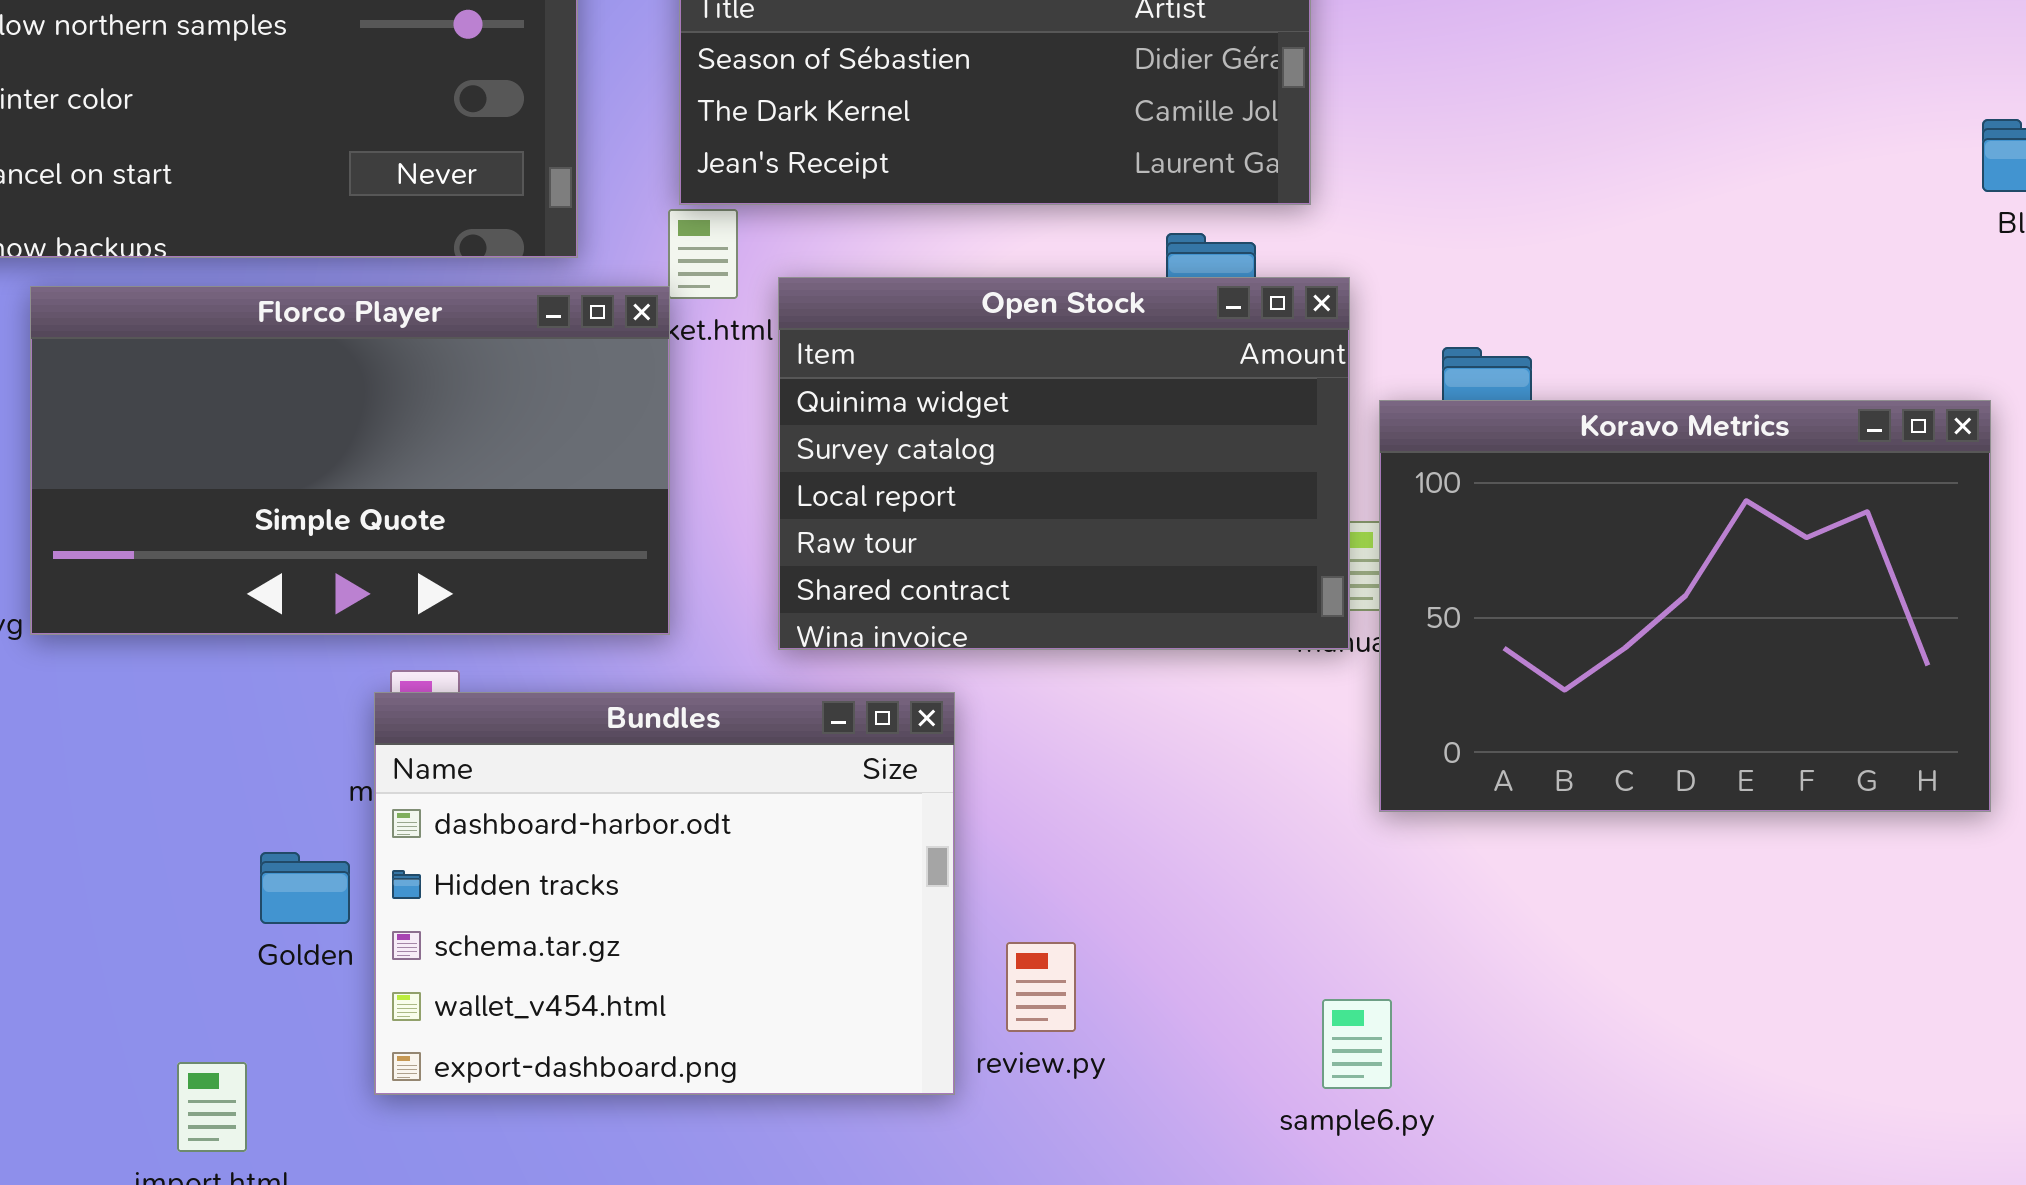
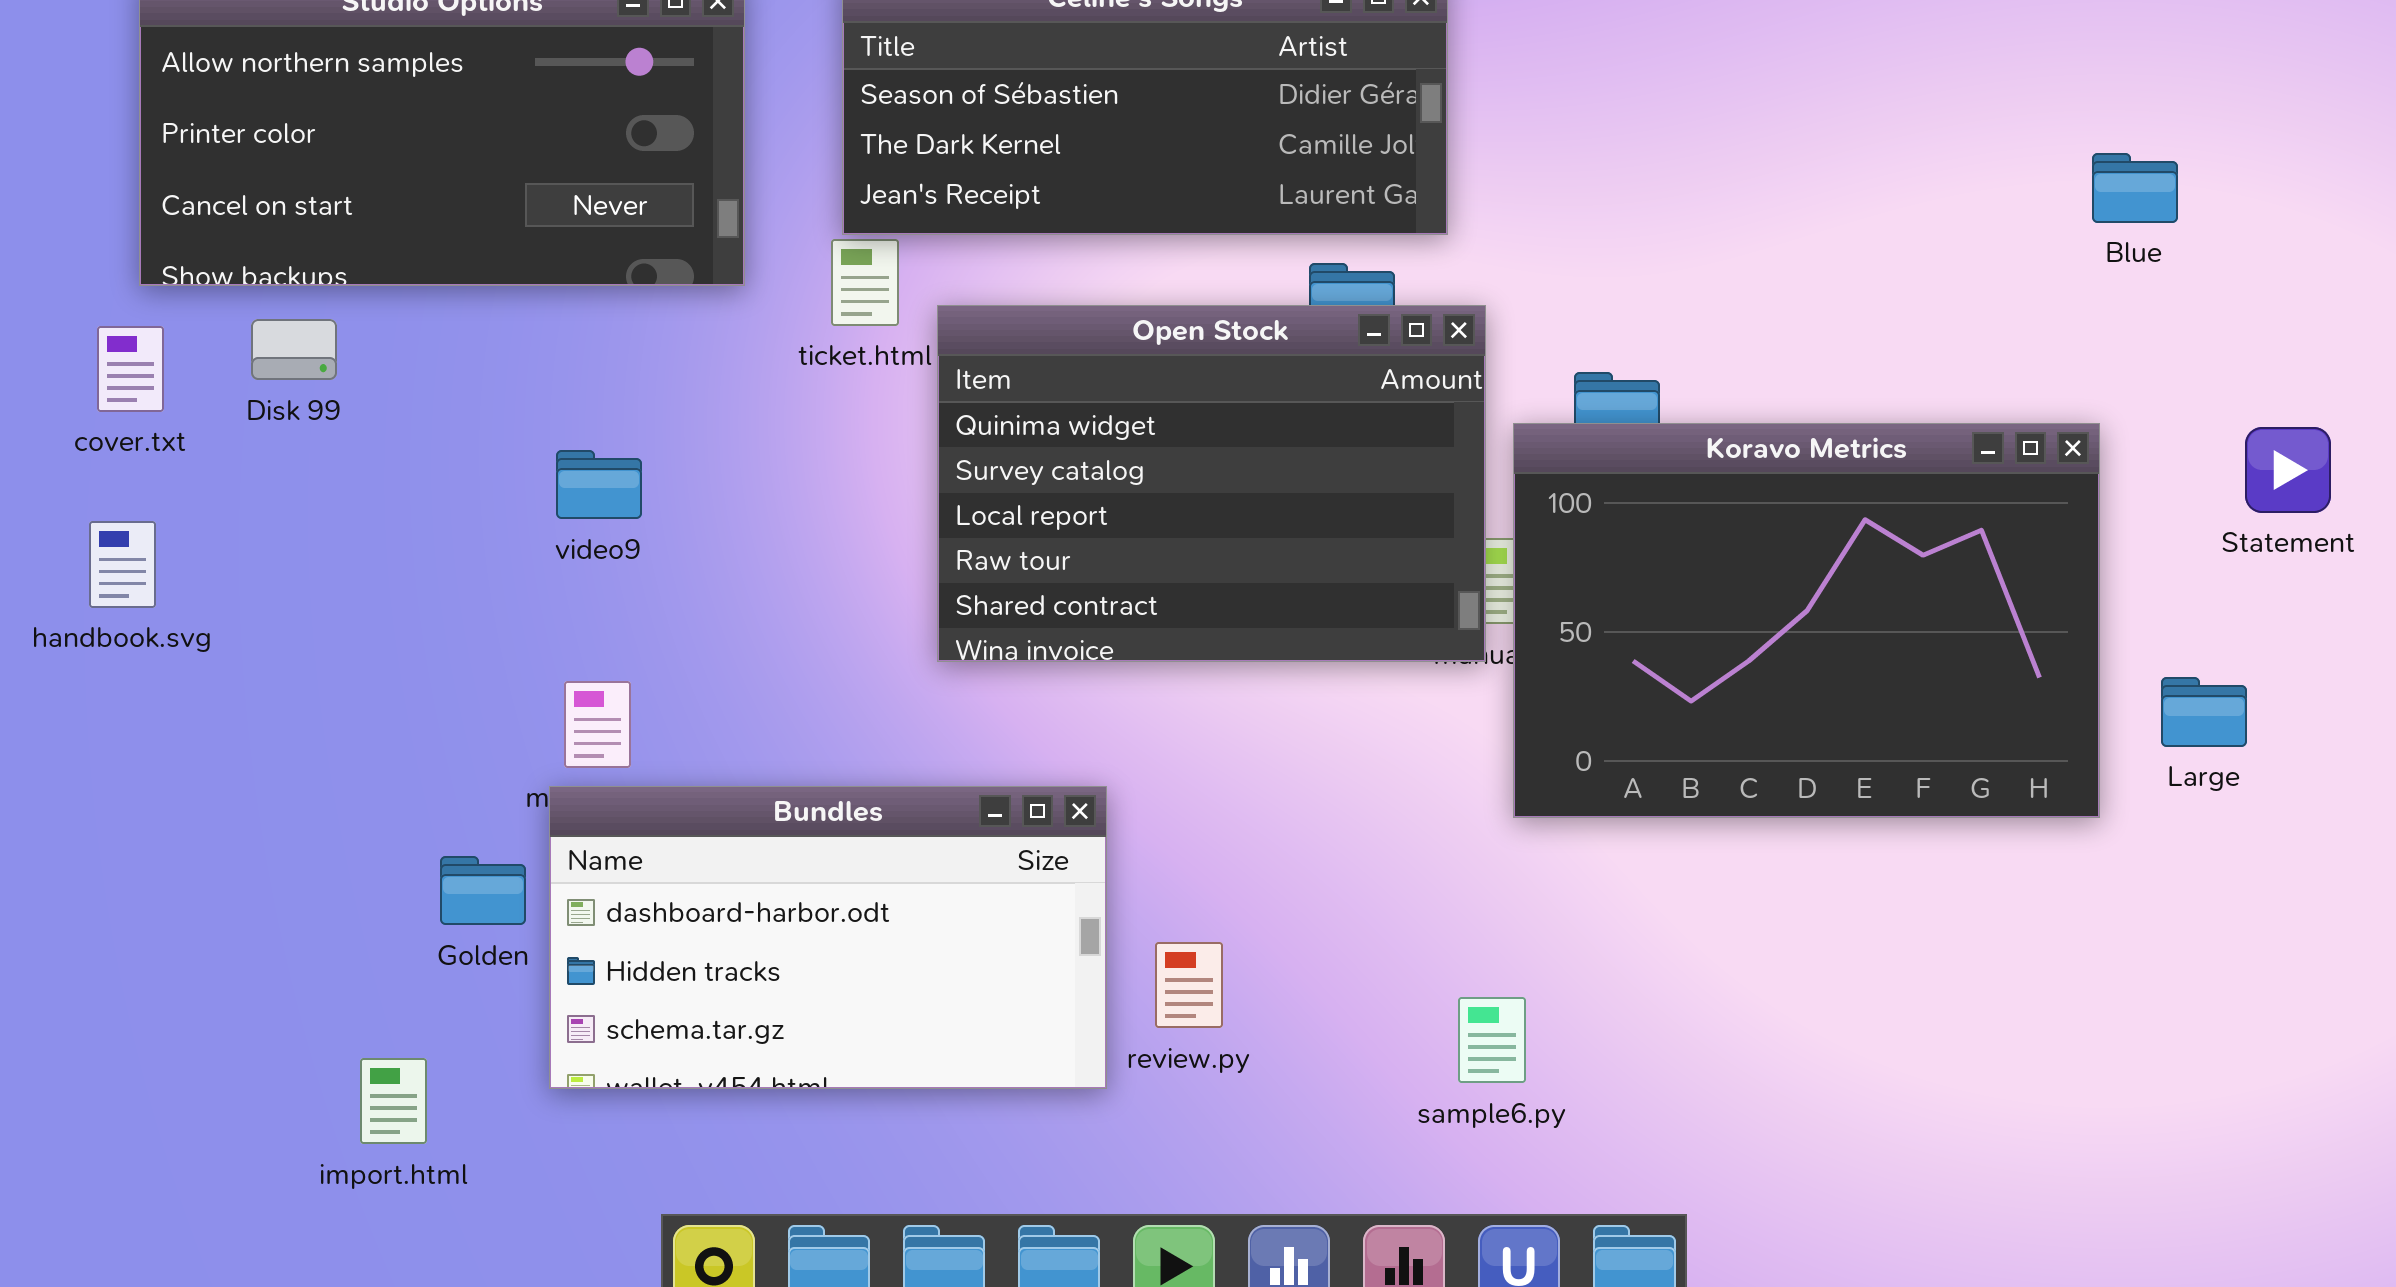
Florco Player: [30,286,670,635] -> none, closed
Bundles: [374,692,955,1095] -> [549,786,1107,1089], resized

